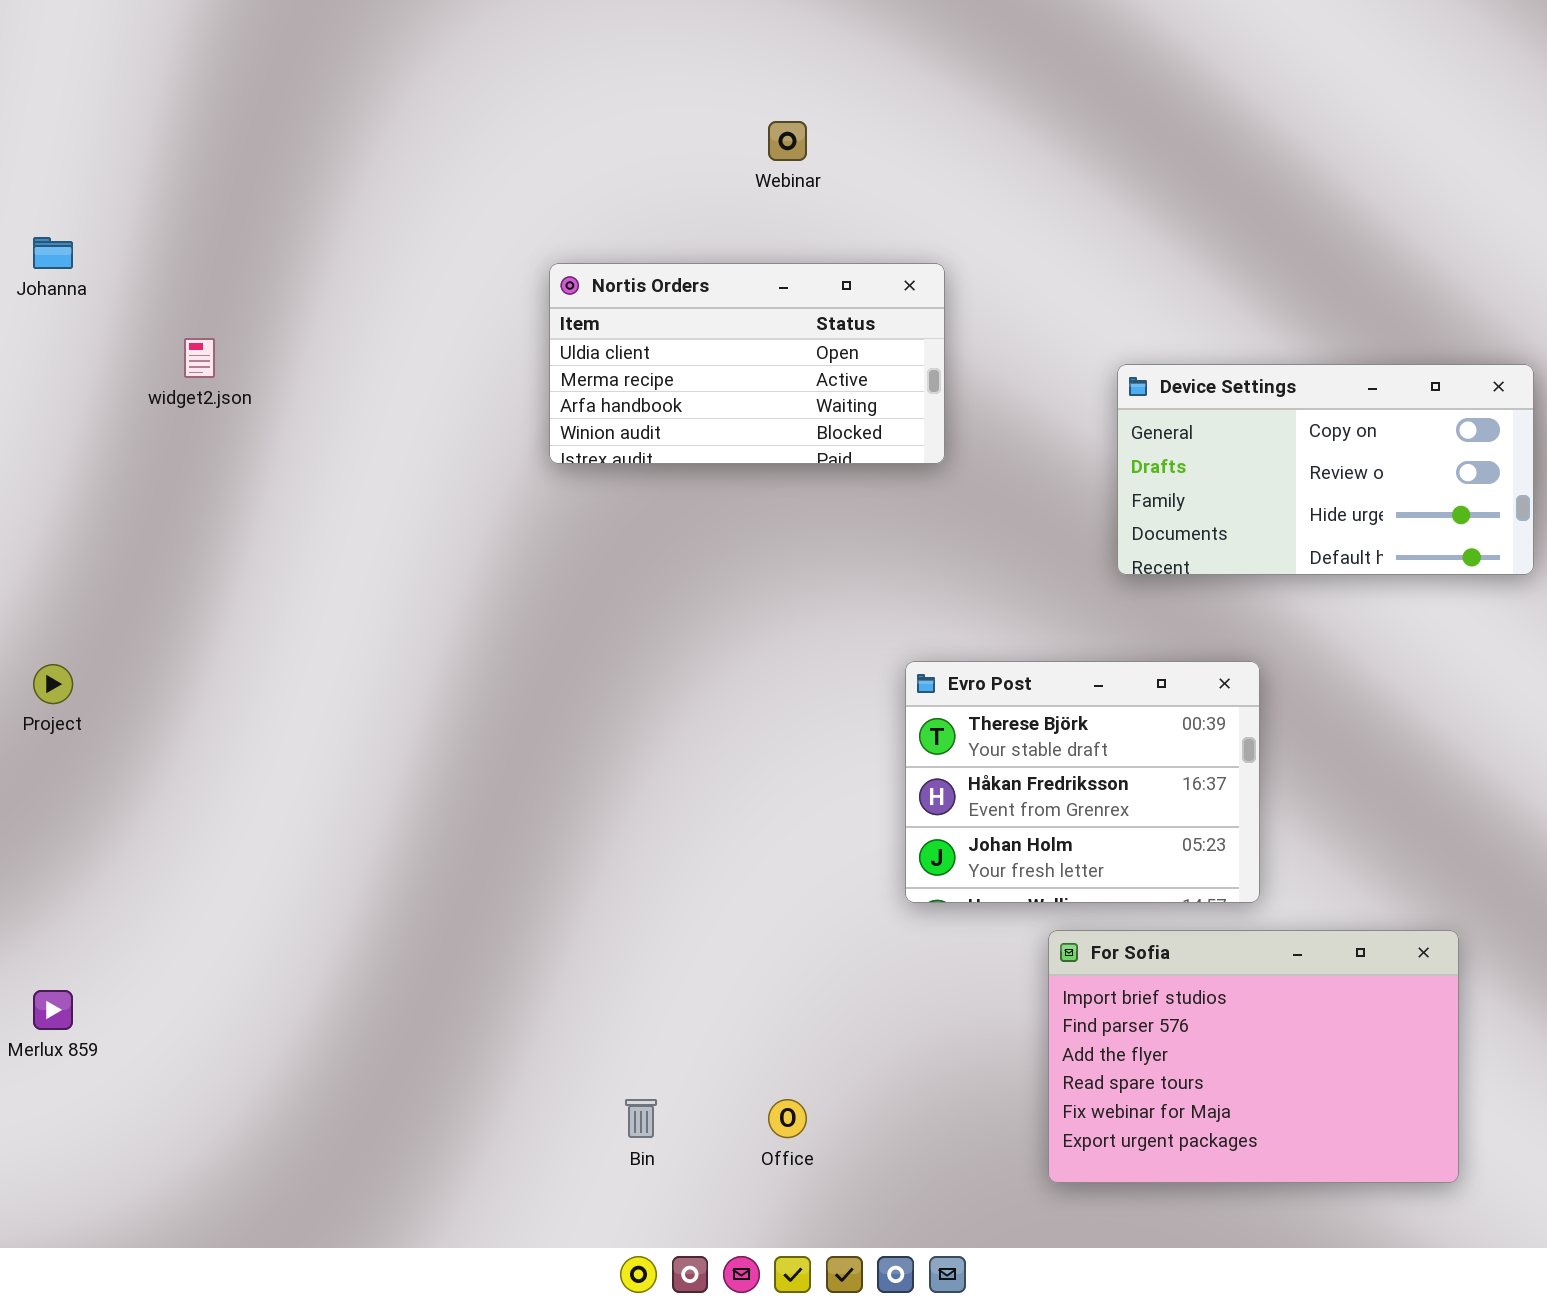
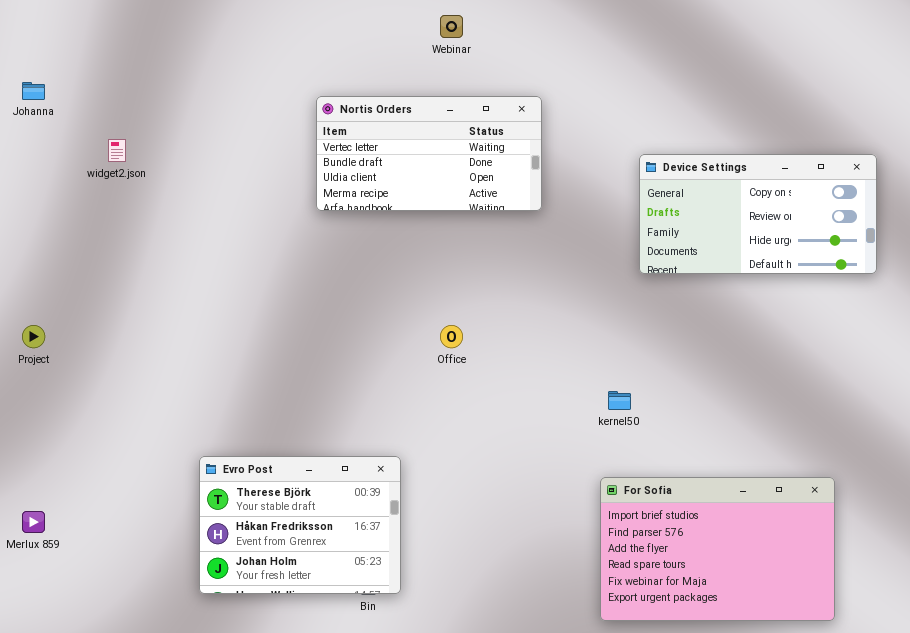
Nortis Orders: [549,263,945,464] -> [316,96,542,211], scrolled up 2 rows
Evro Post: [905,661,1260,903] -> [199,456,401,594], moved
Office: [768,1099,807,1138] -> [440,325,463,348], moved

